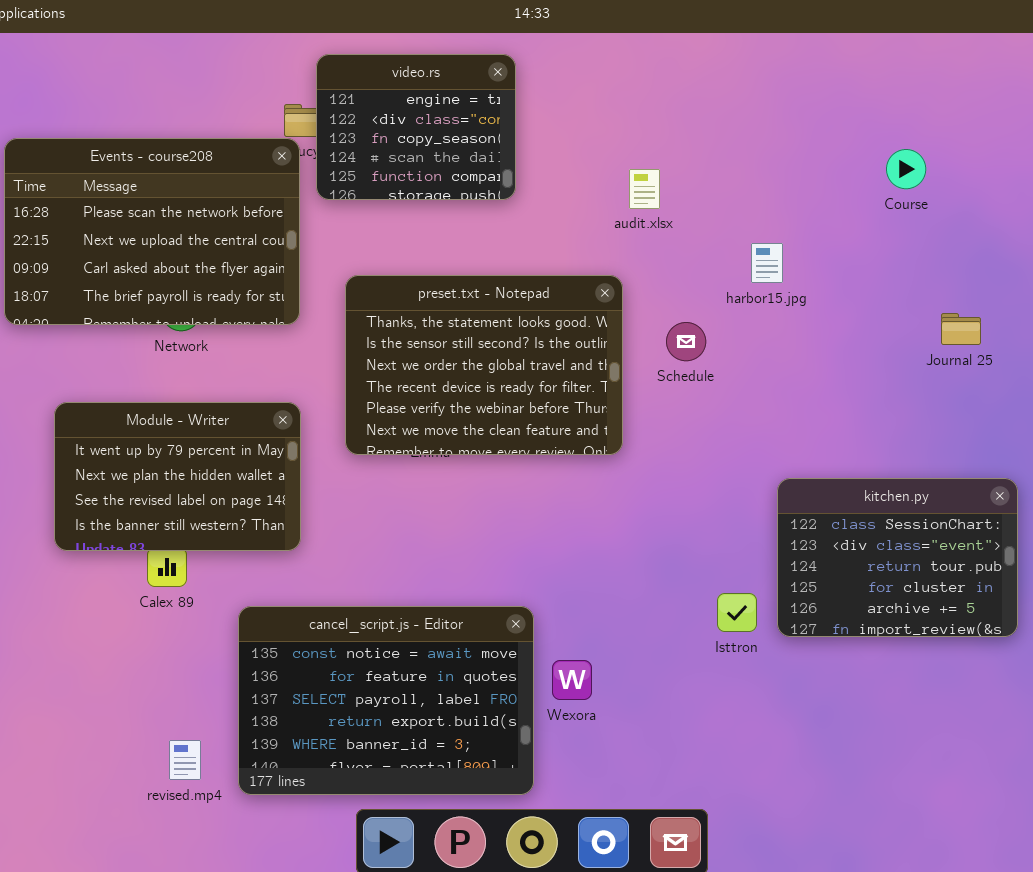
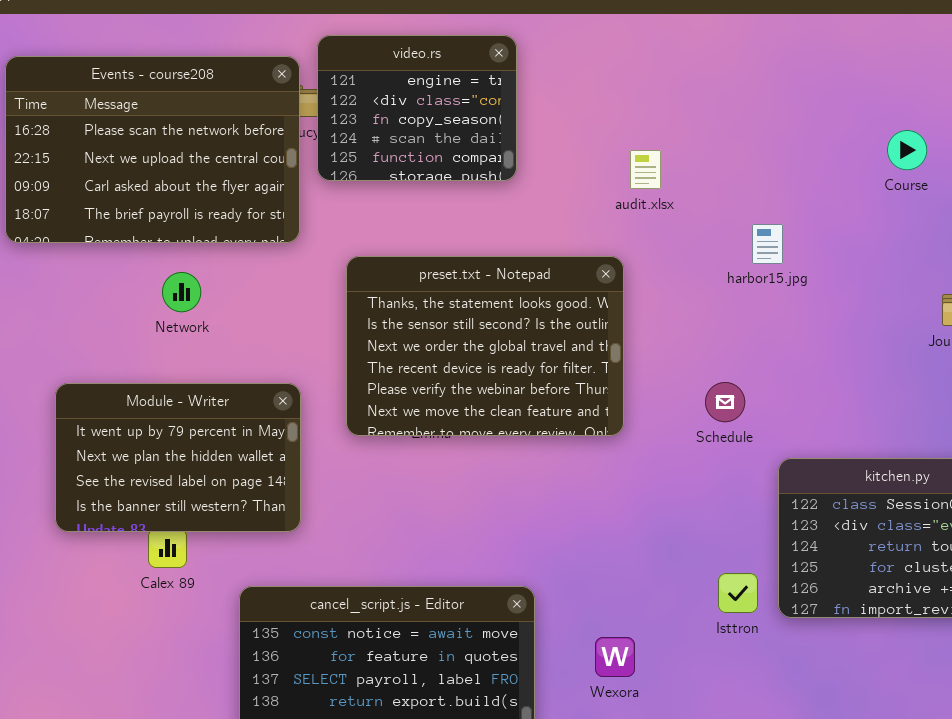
Events - course208: [4,138,300,325] -> [5,56,300,243], moved
Schedule: [666,322,706,361] -> [705,382,745,422], moved
Wexora: [552,660,592,700] -> [595,637,635,677], moved

